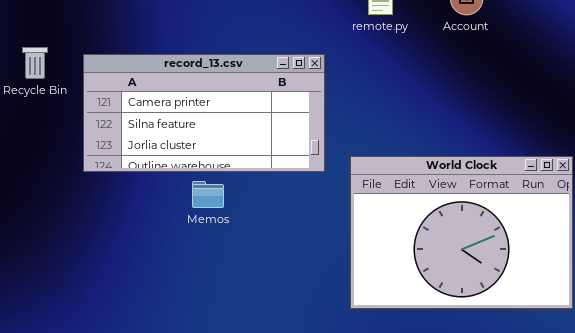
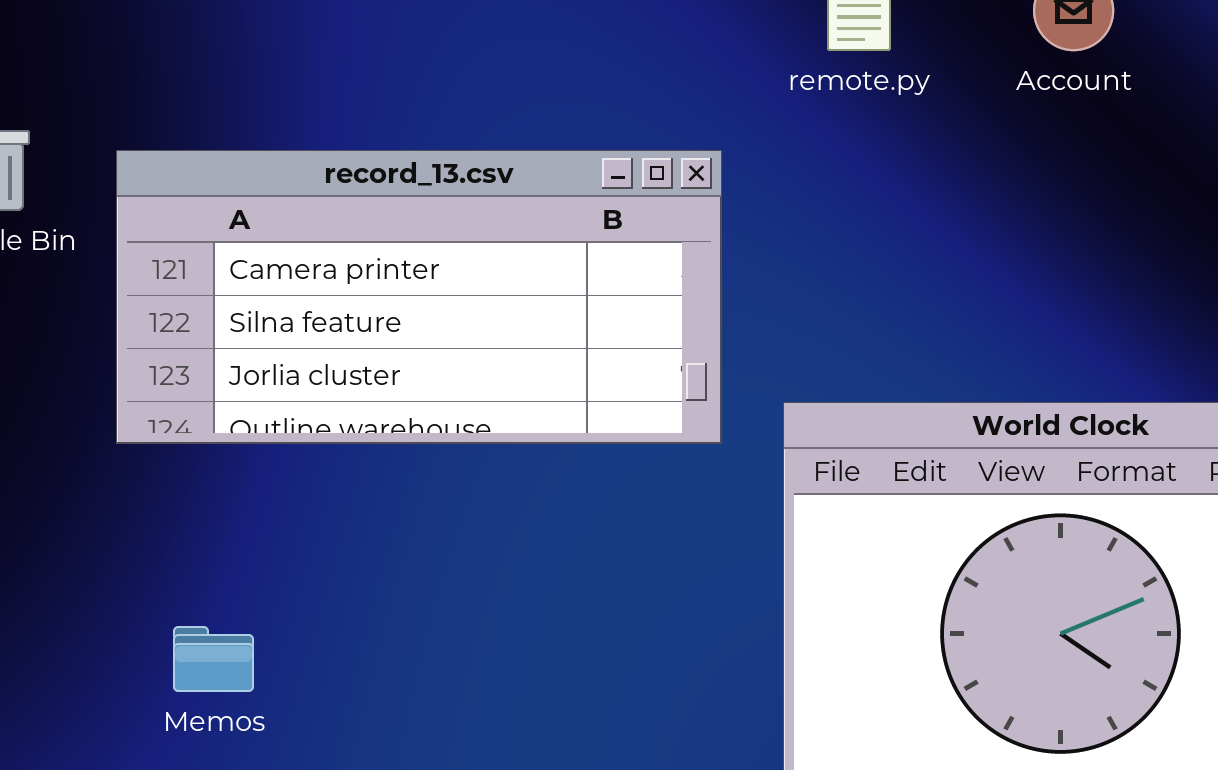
Memos: [192,181,224,208] -> [173,626,254,692], moved

